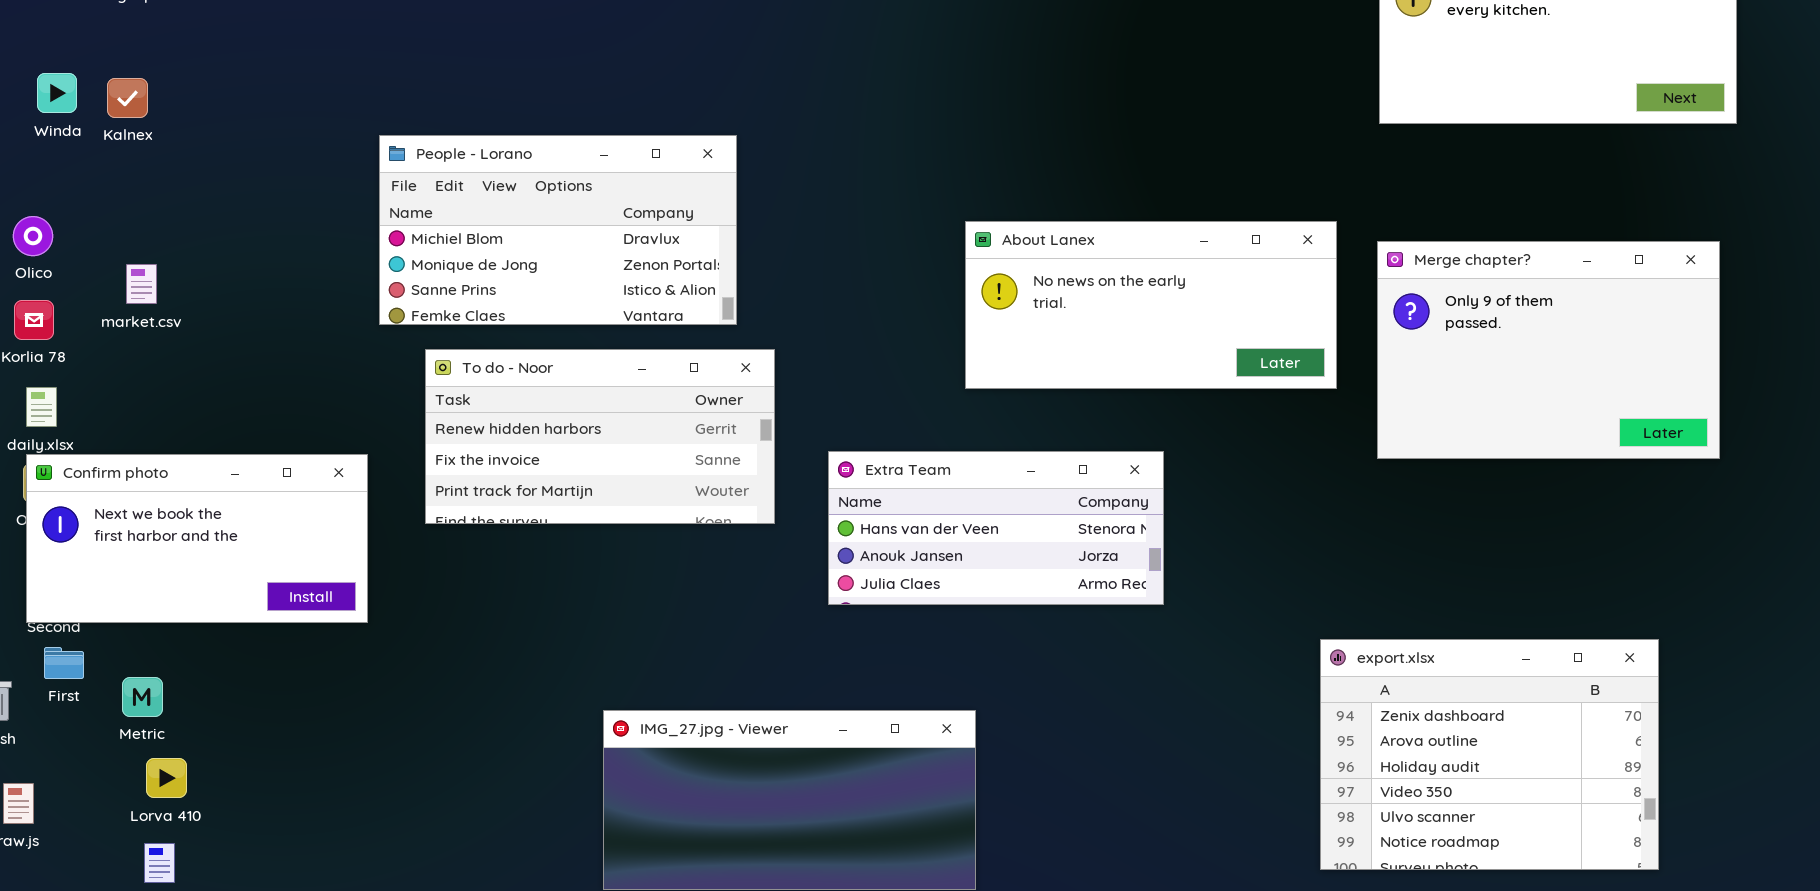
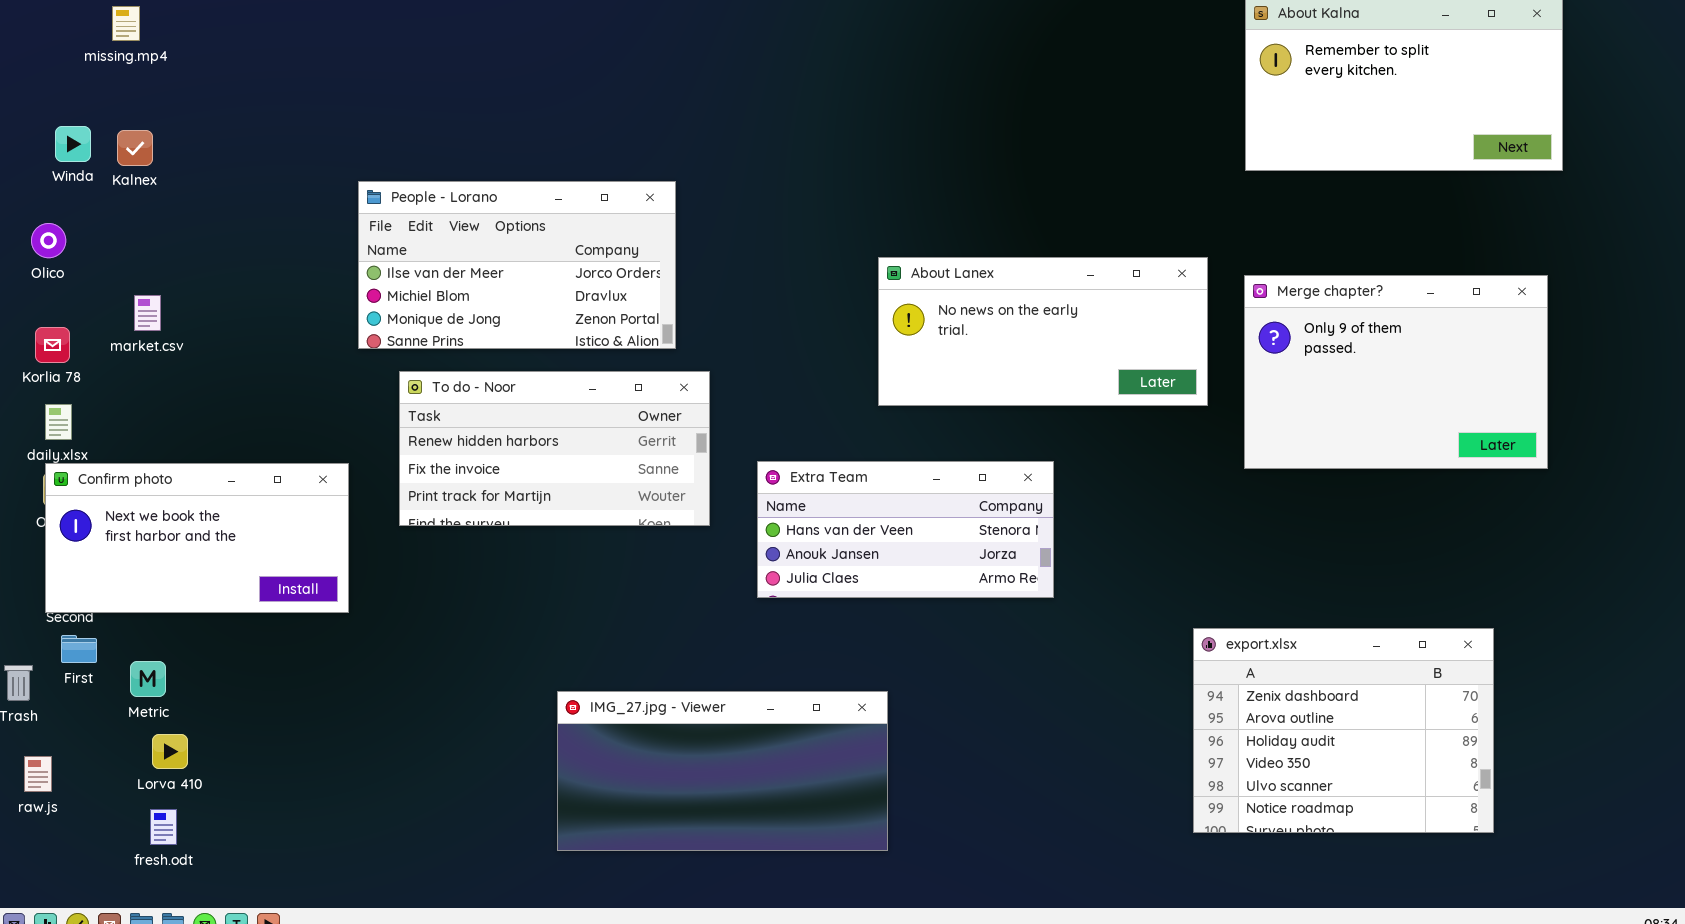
People - Lorano: [379,135,737,325] -> [358,181,676,349], scrolled up 1 row
Olico: [13,216,53,256] -> [31,223,66,258], moved

